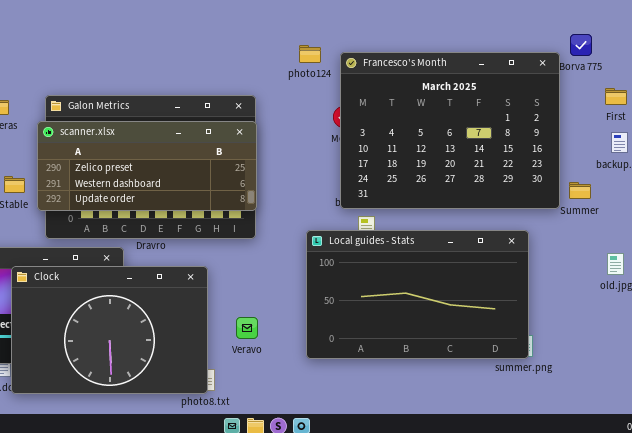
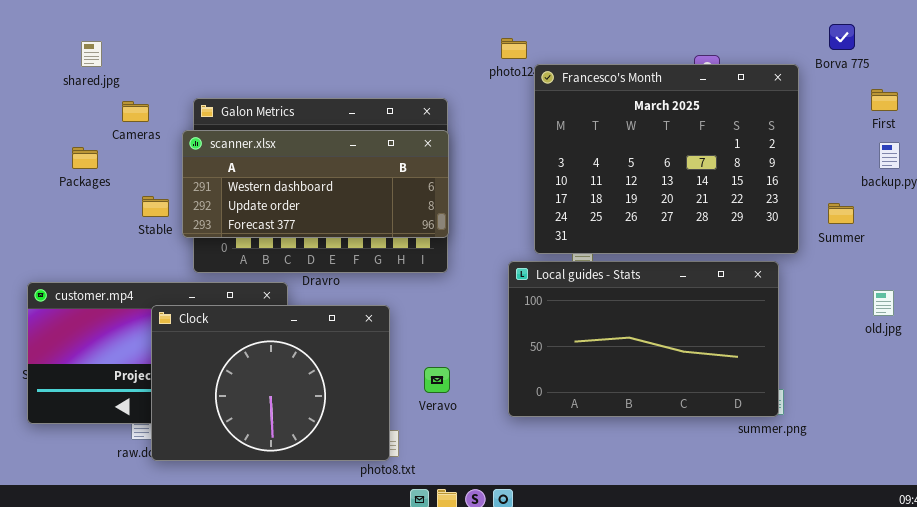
Francesco's Month: [340,52,560,209] -> [534,64,799,254], moved
scanner.xlsx: [37,121,257,211] -> [182,130,449,238], scrolled down 1 row

